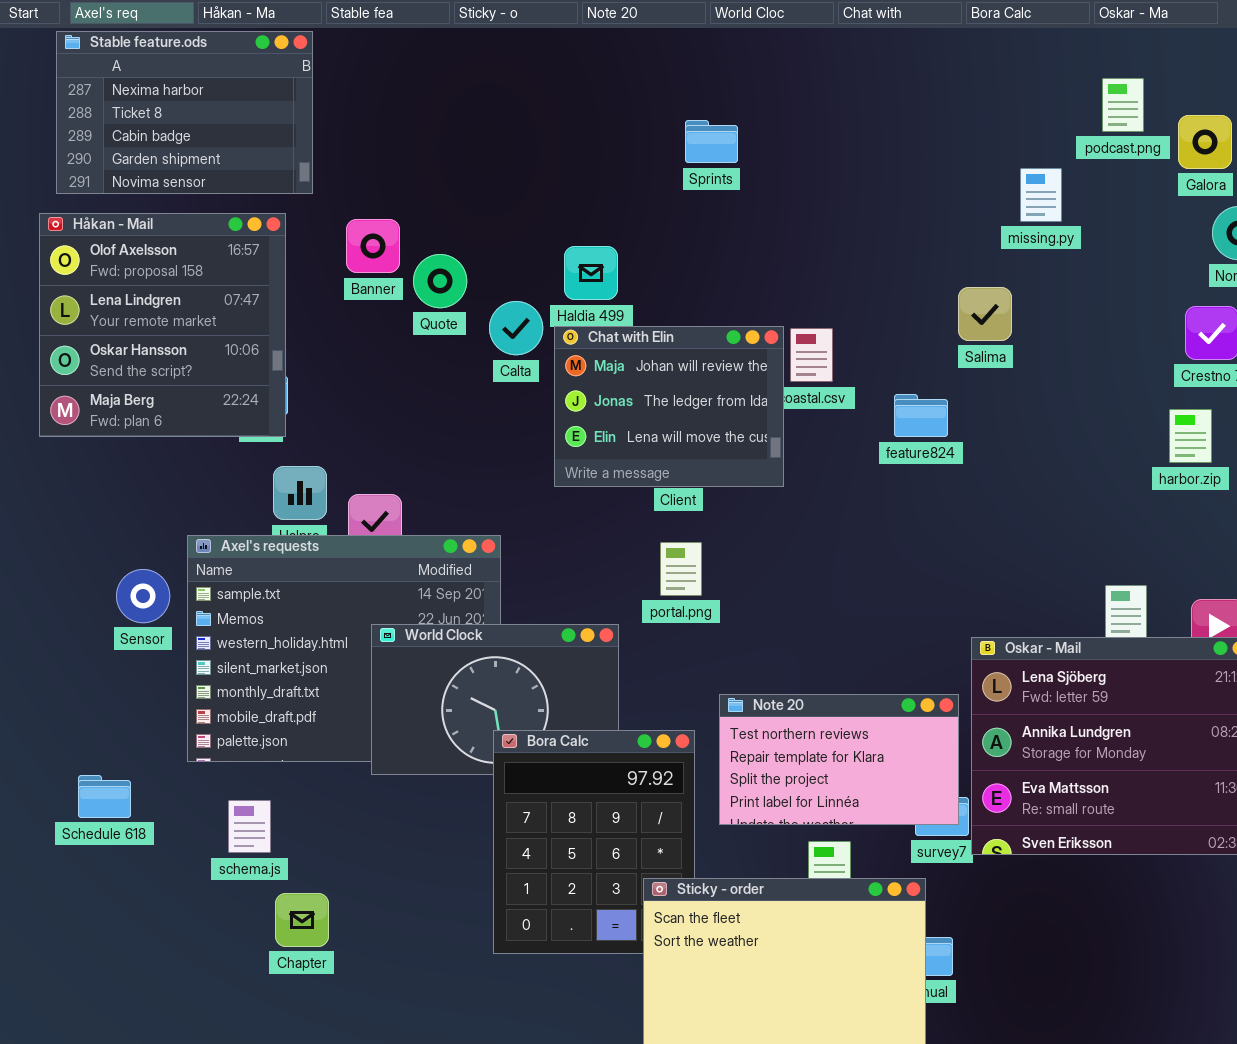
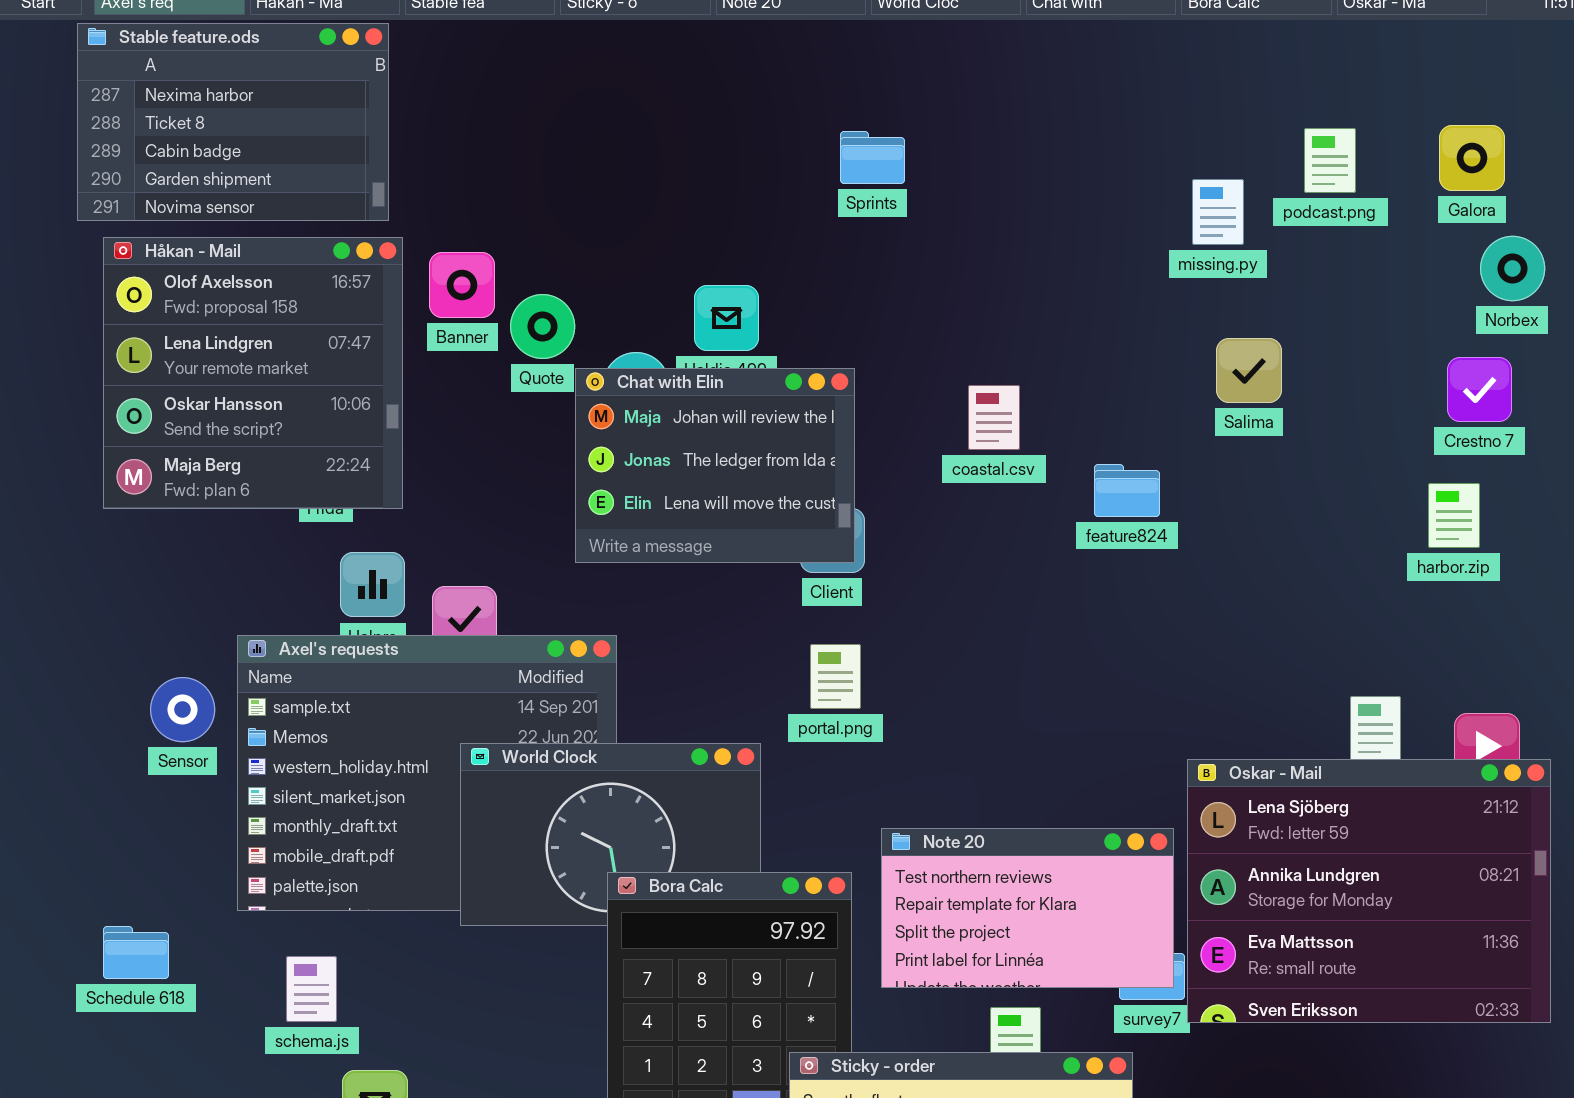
podcast.png: [1102,78,1144,132] -> [1304,128,1356,193], moved
missing.py: [1020,168,1062,222] -> [1192,179,1244,245], moved
Håkan - Mail: [39,213,286,437] -> [103,237,403,509], moved
Salima: [958,287,1012,341] -> [1216,338,1282,403], moved
Chat with Elin: [554,326,784,487] -> [575,368,855,563], moved

